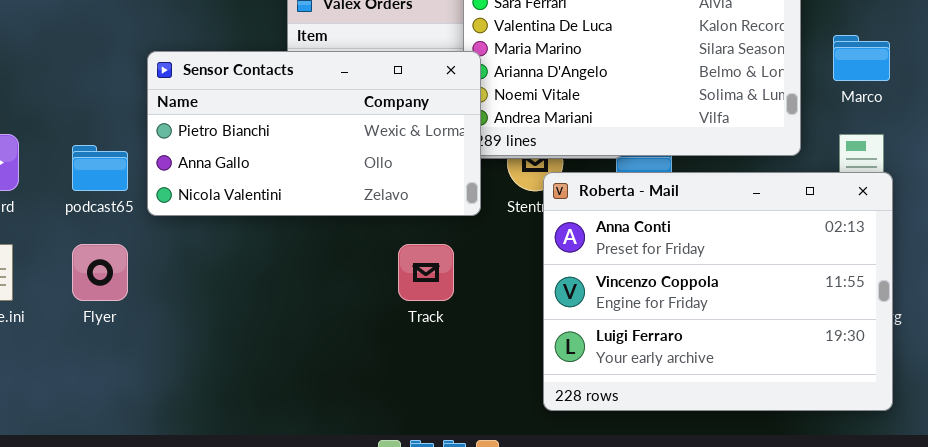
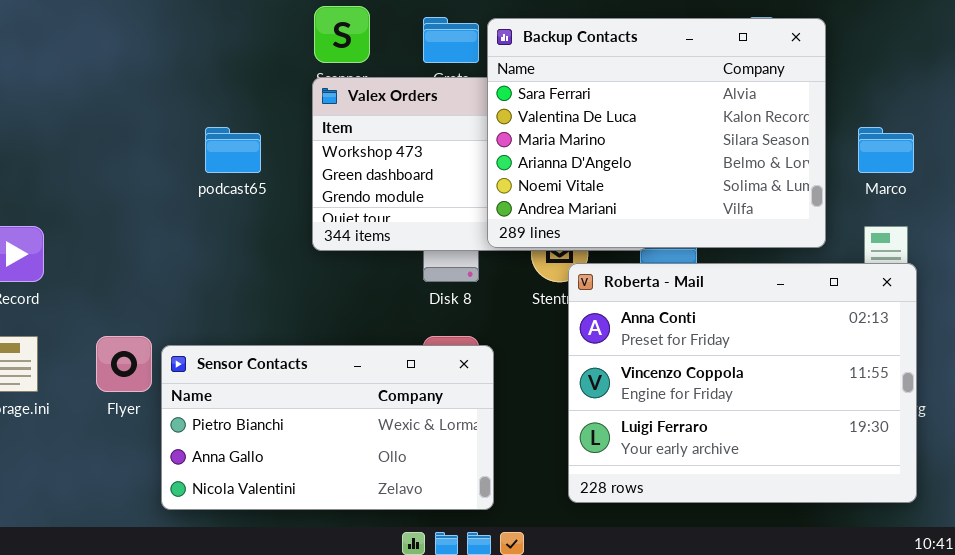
Sensor Contacts: [147,51,481,216] -> [161,345,494,510], moved
podcast65: [72,145,128,191] -> [205,127,261,173], moved

